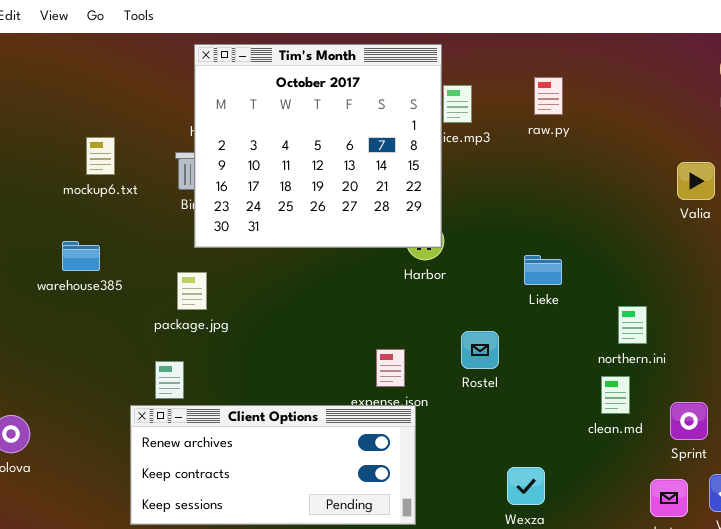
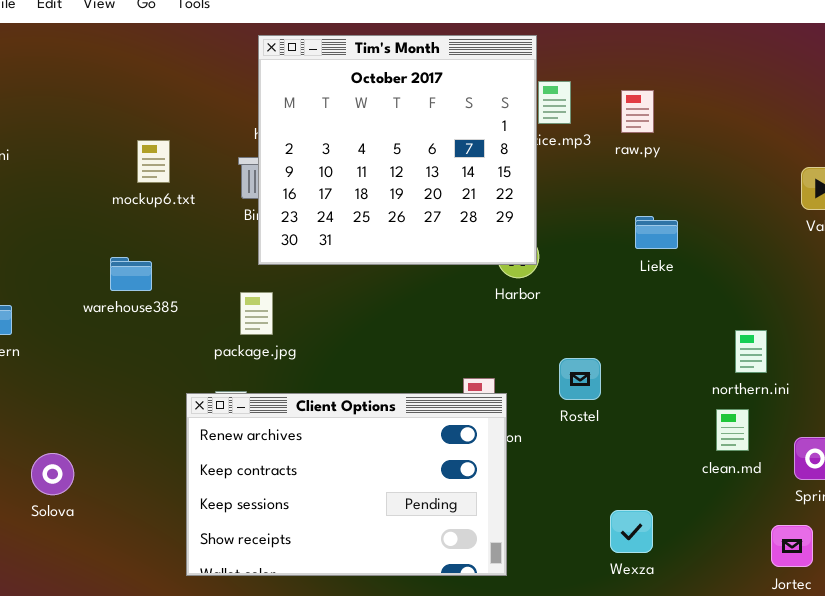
raw.py: [534,77,563,115] -> [621,90,654,133], moved
Lieke: [524,255,562,285] -> [635,216,678,249], moved
Client Options: [130,405,416,525] -> [186,393,507,576], resized

